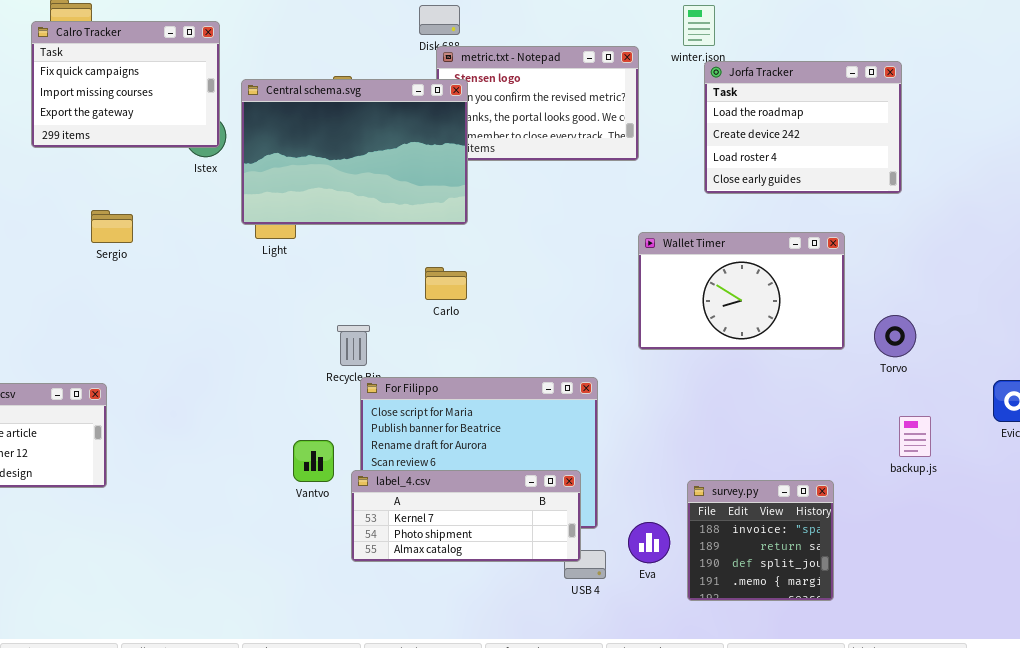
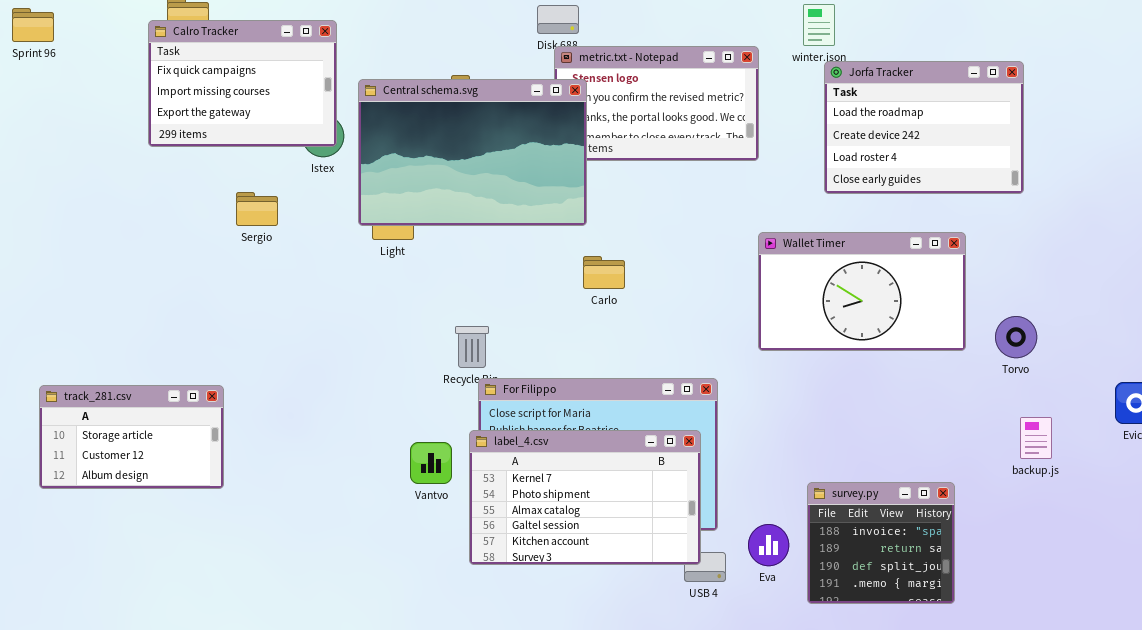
Sergio: [91,210,133,243] -> [236,192,278,226], moved
Carlo: [425,267,467,300] -> [583,256,625,289], moved
label_4.csv: [351,470,581,562] -> [469,430,701,565], resized

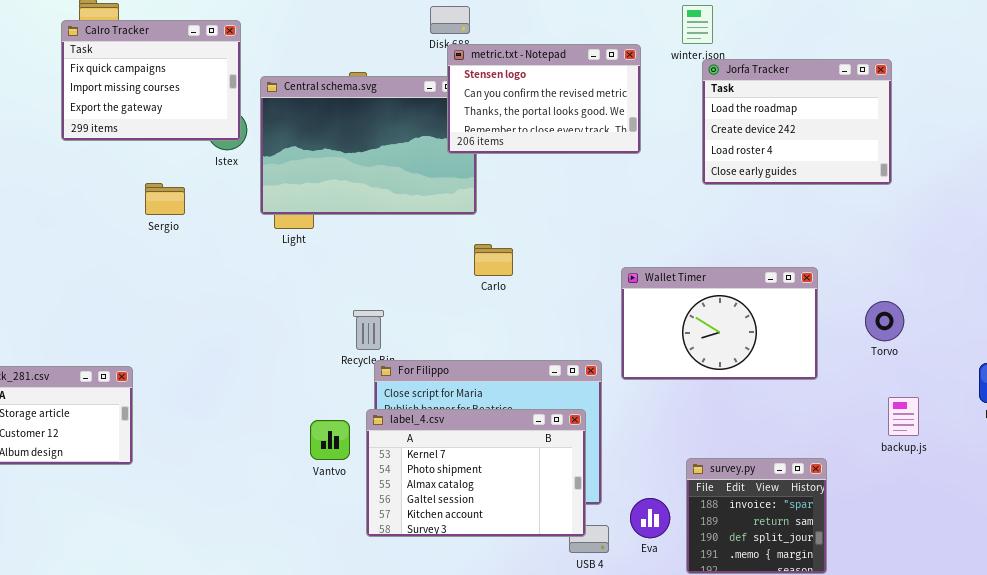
metric.txt - Notepad: [554,46,759,161] -> [447,44,641,154], raised
Wallet Timer: [758,232,966,351] -> [621,267,818,380], moved

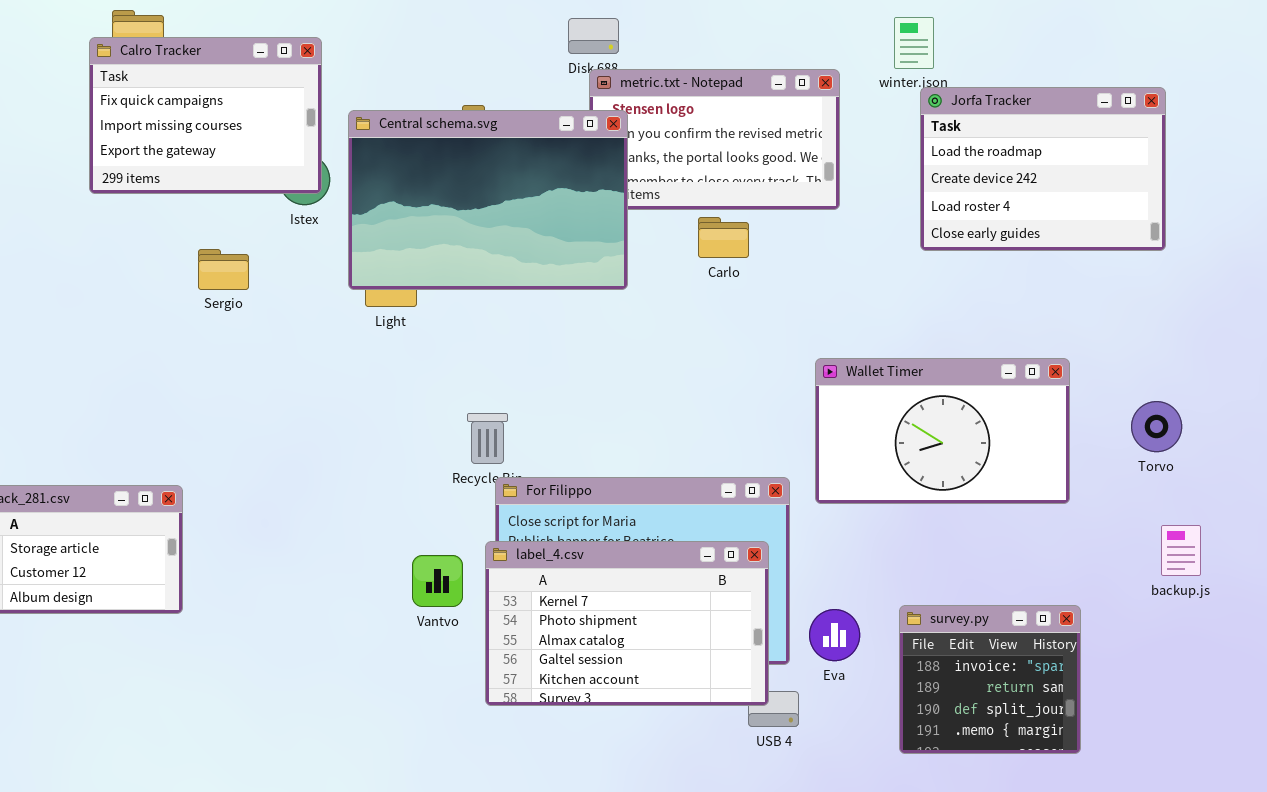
Central schema.svg: [260,76,477,215] -> [348,110,628,290], raised
Carlo: [474,244,513,276] -> [698,217,749,258], moved
Eva: [630,498,670,538] -> [809,609,860,661], moved

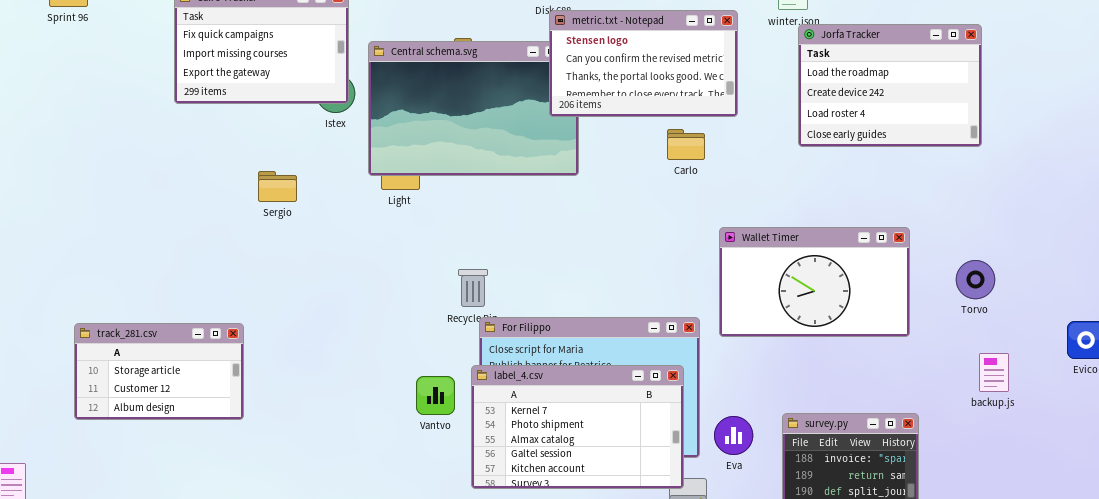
metric.txt - Notepad: [589,69,840,210] -> [549,10,738,117], raised
Carlo: [698,217,749,258] -> [667,129,705,160], moved
Sergio: [198,249,249,290] -> [258,171,297,202], moved

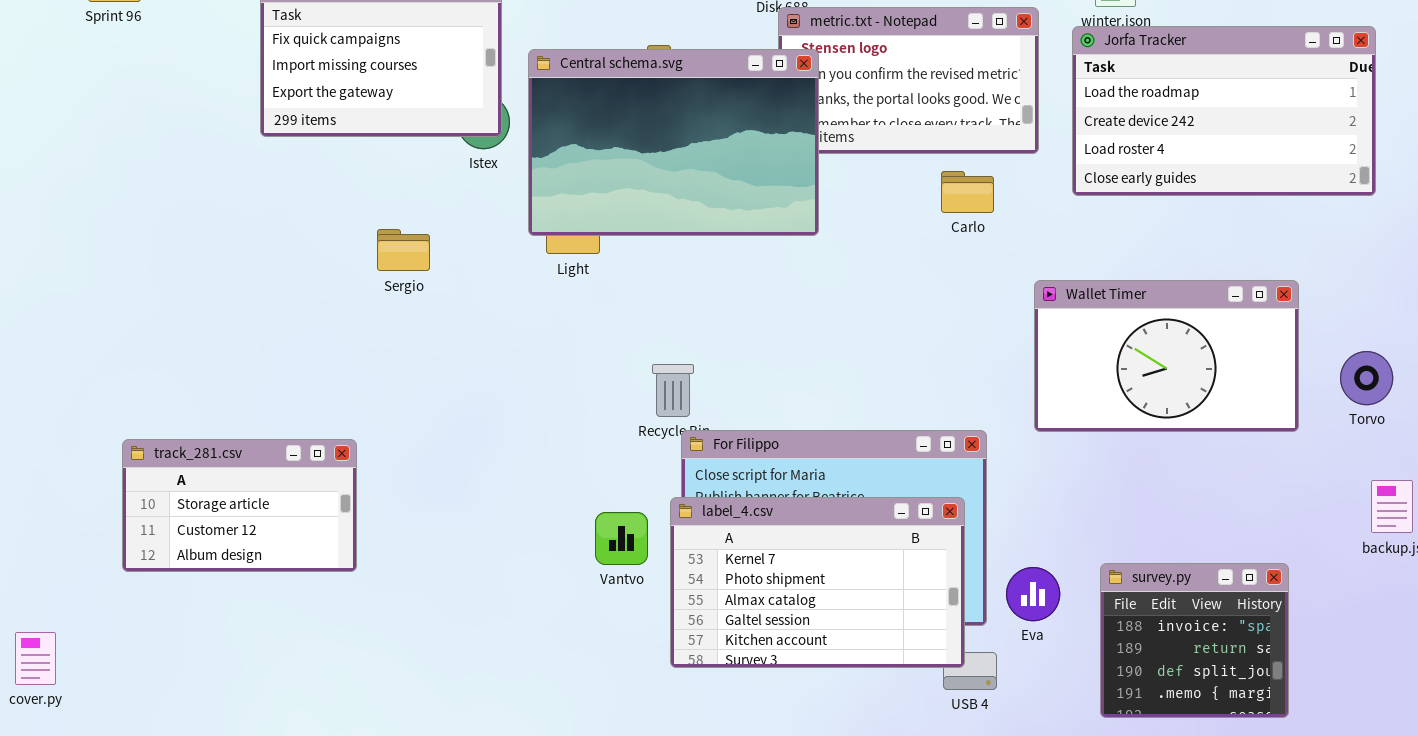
Jorfa Tracker: [798,24,982,147] -> [1072,26,1376,196], resized
Central schema.svg: [368,41,579,176] -> [528,49,819,236], raised
Wallet Timer: [719,227,910,337] -> [1034,280,1299,432], moved

